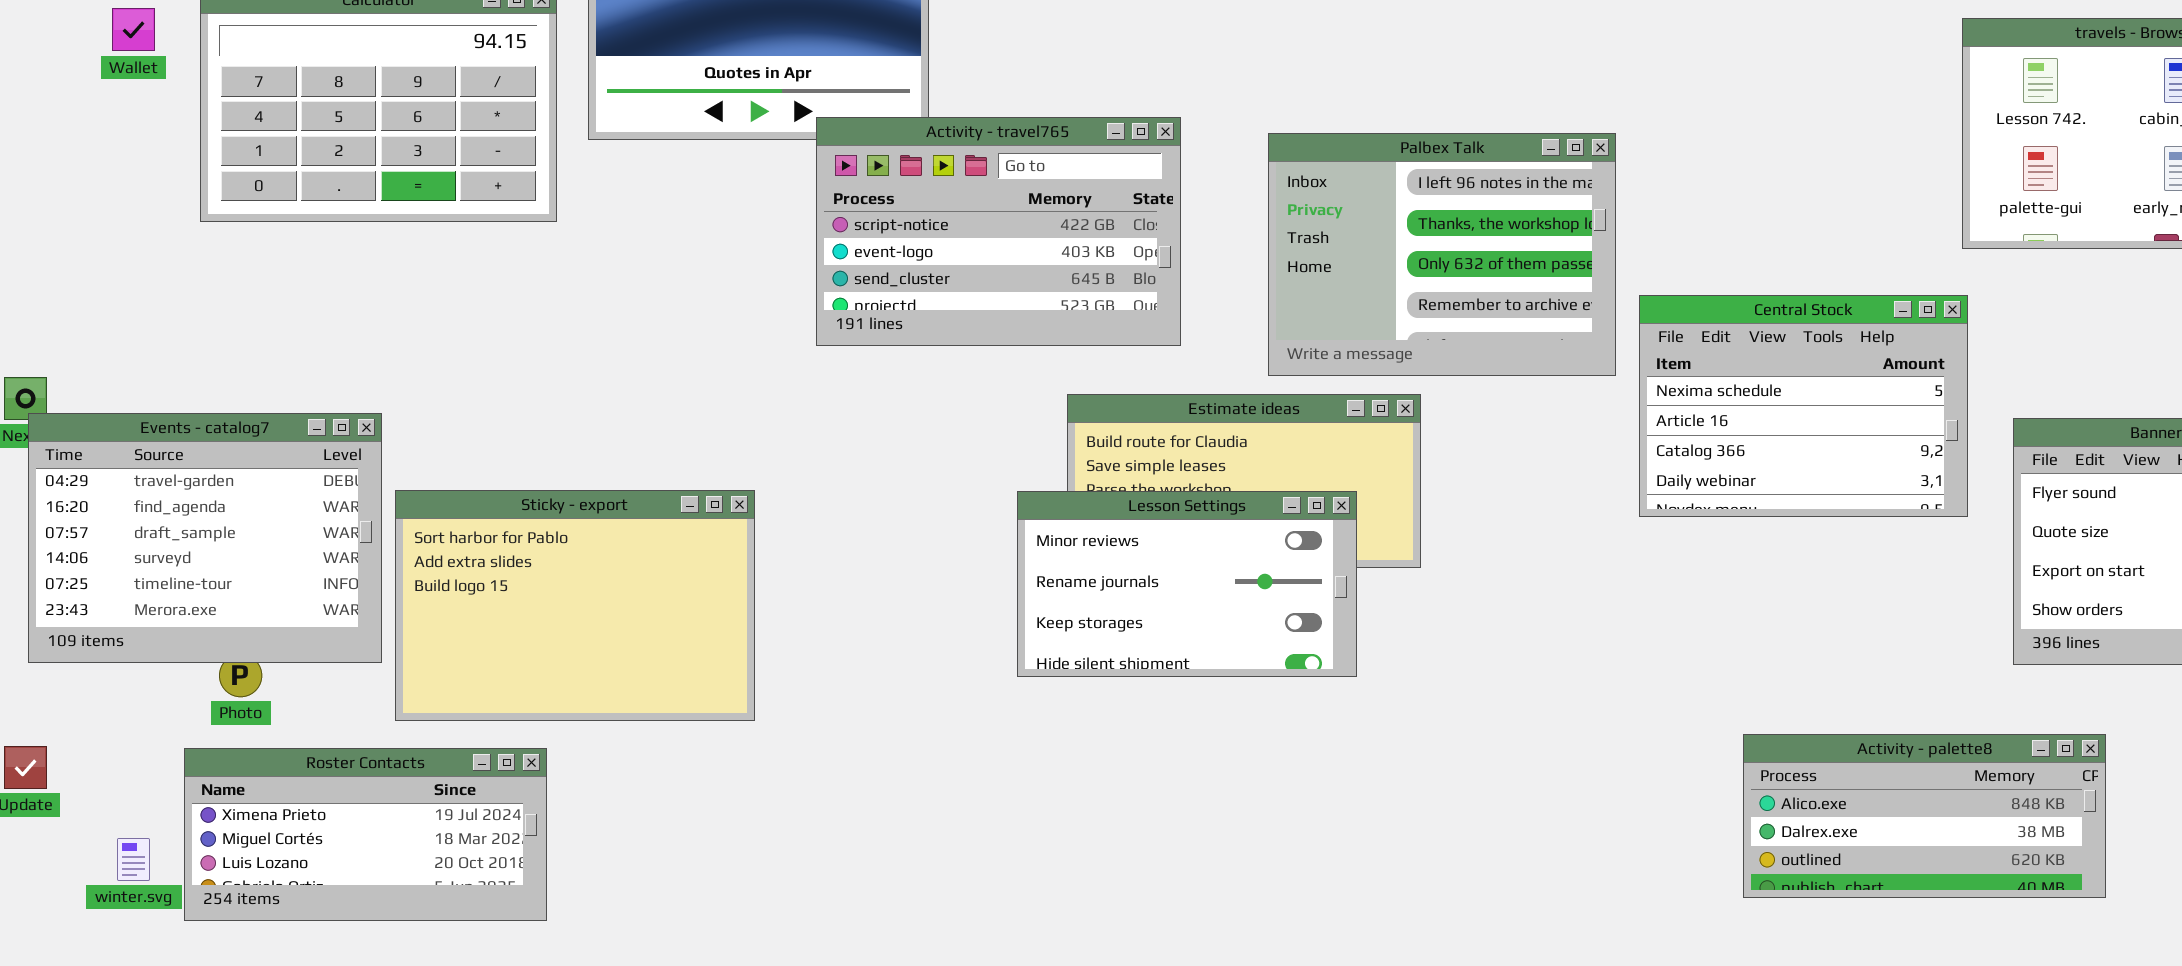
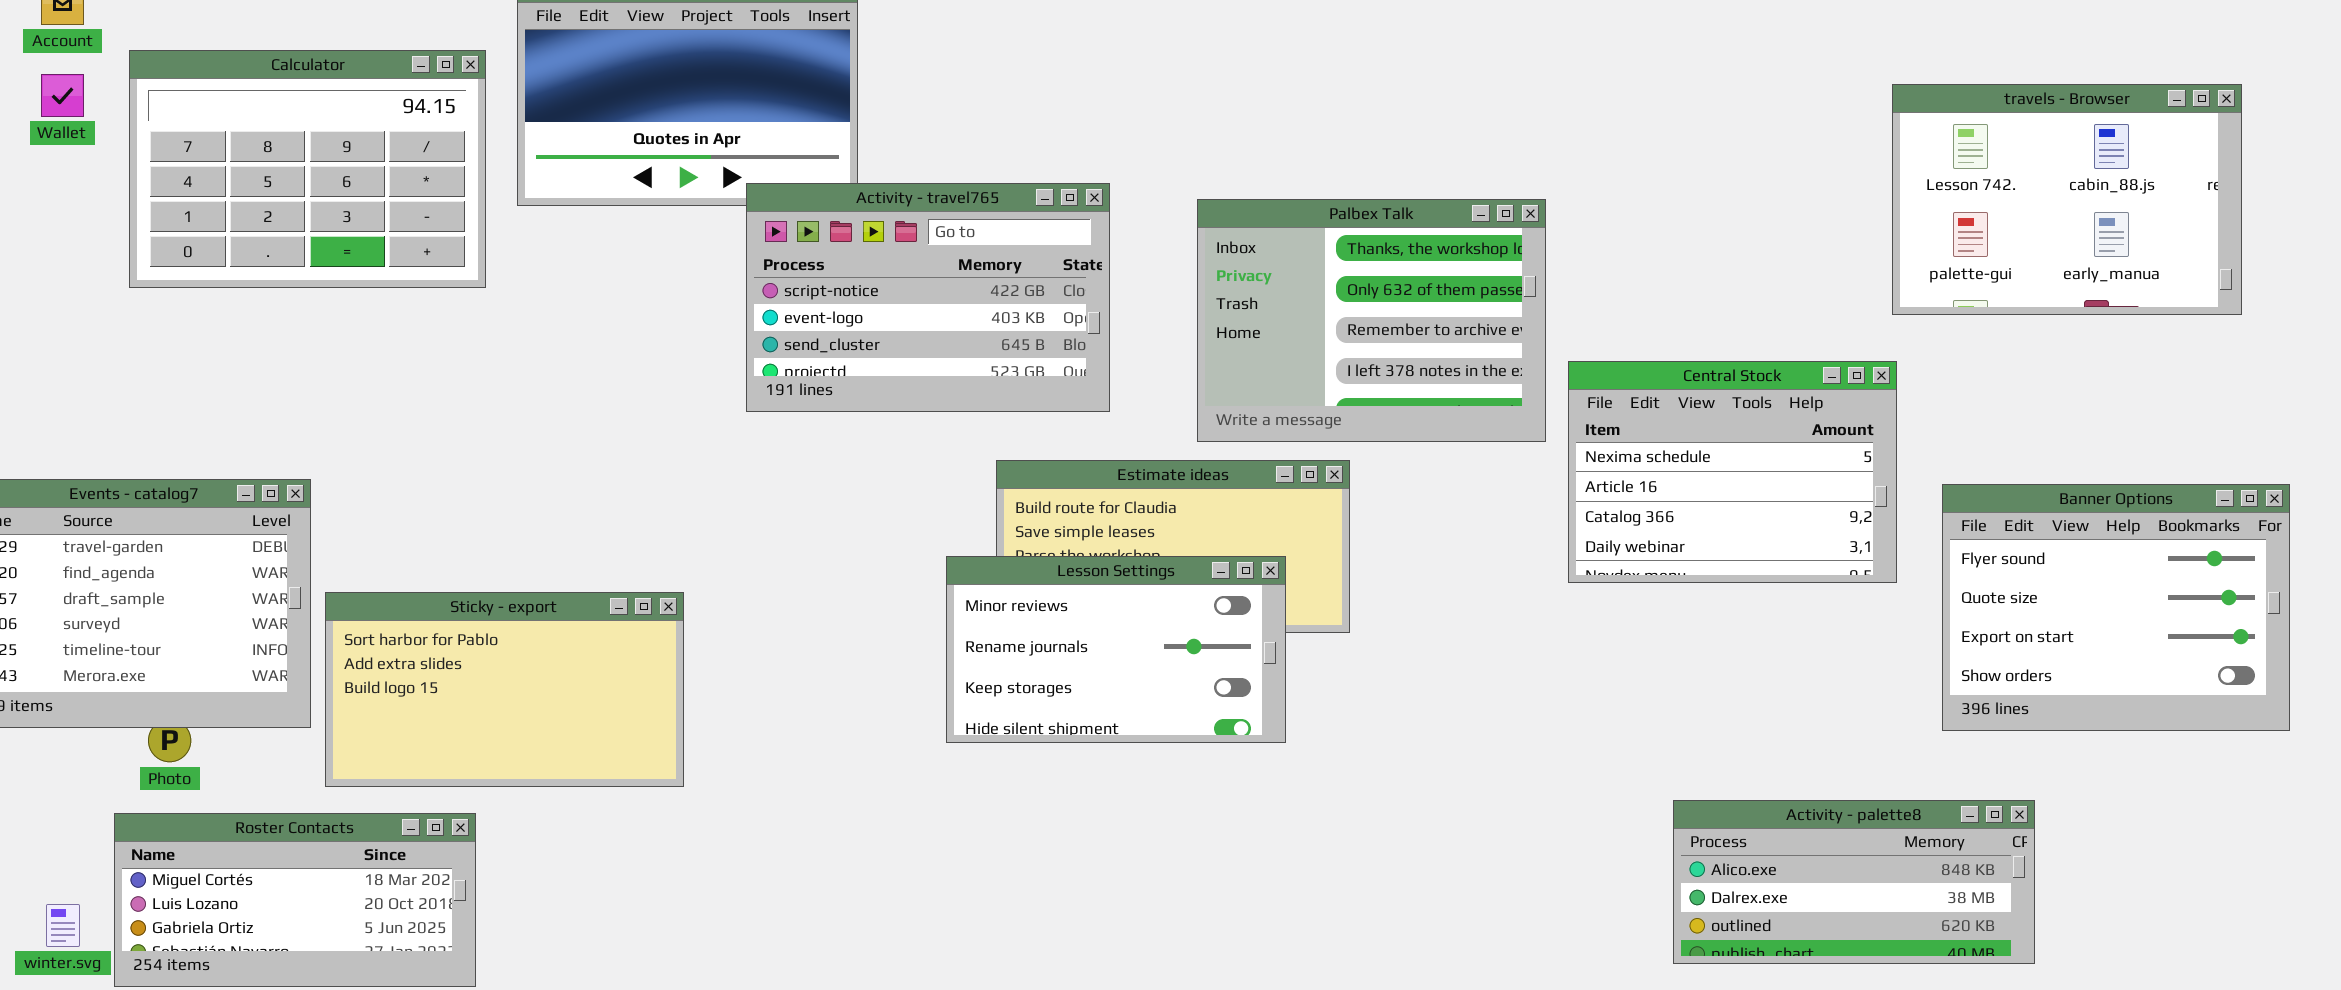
Palbex Talk: [1268,133,1616,376] -> [1197,199,1546,442], scrolled down 1 row
Sticky - export: [395,490,755,721] -> [325,592,684,787], resized
Roster Contacts: [184,748,547,921] -> [114,813,476,987], scrolled down 1 row

